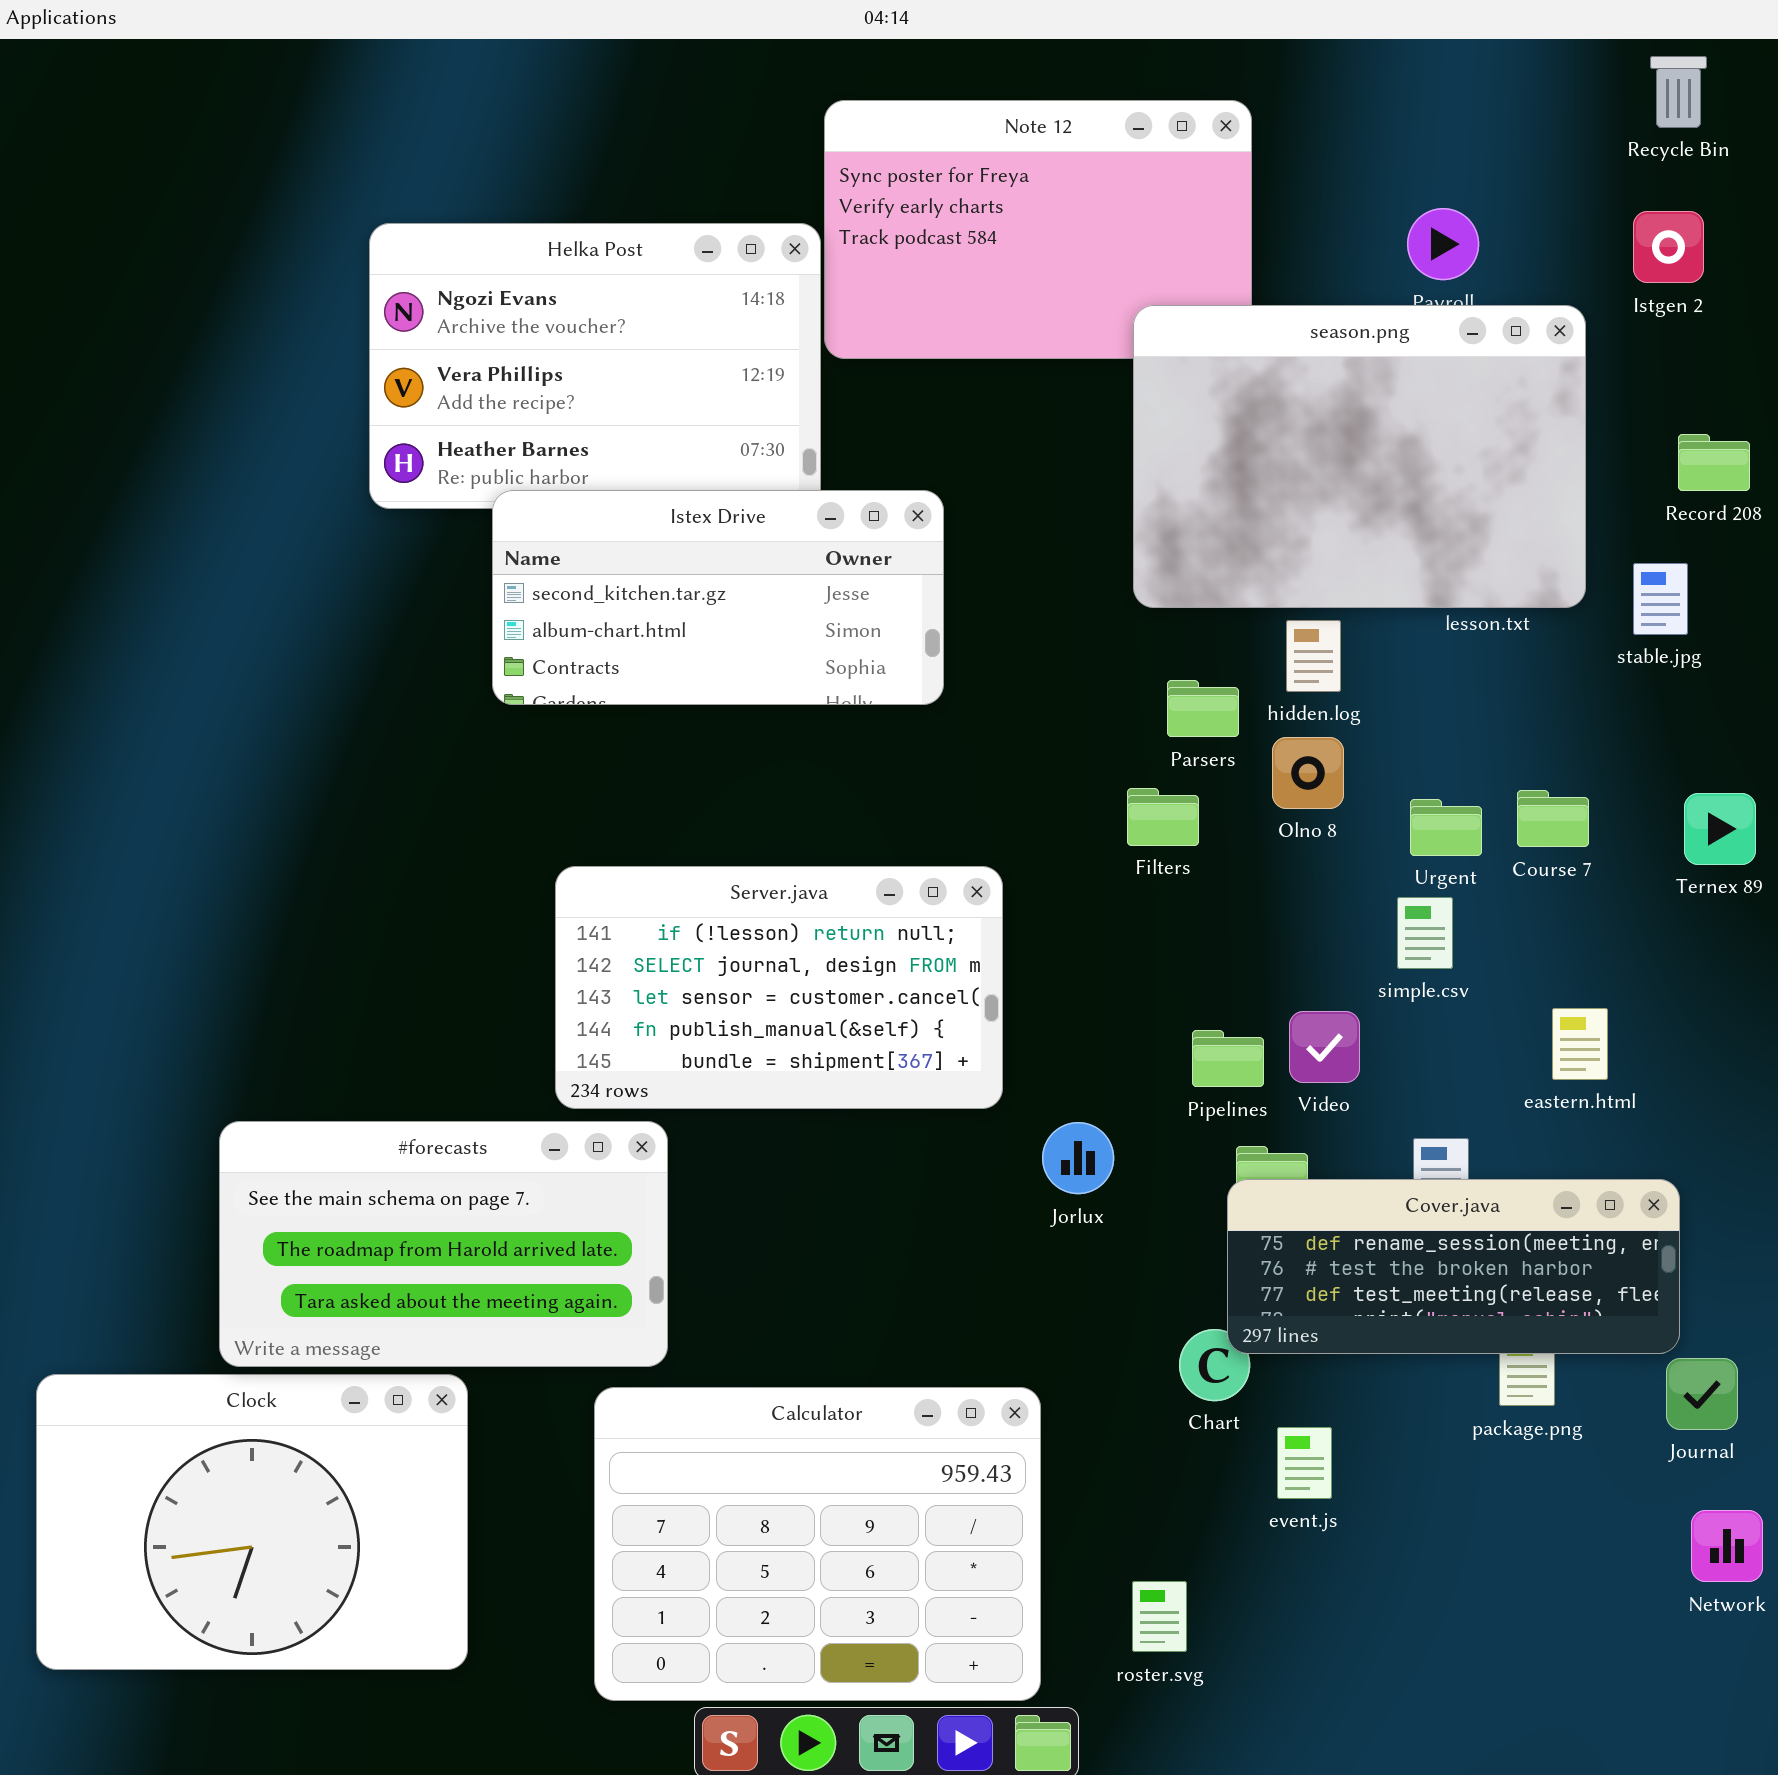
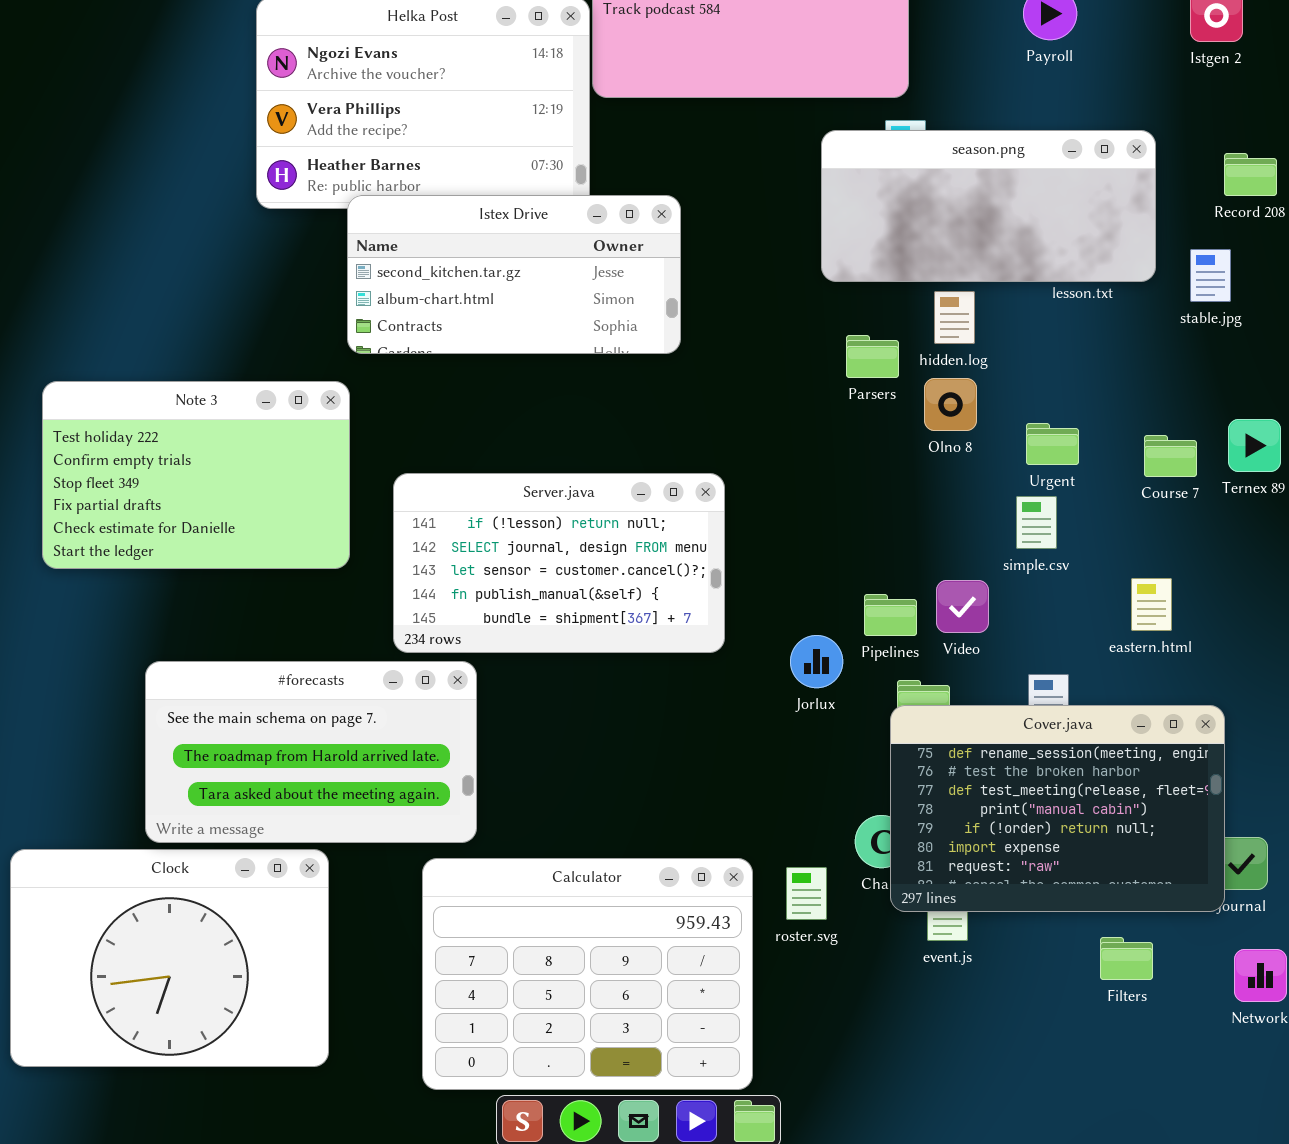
season.png: [1133,305,1586,608] -> [821,130,1156,282], resized
Note 3: none -> [42,381,350,569], opened
Filters: [1127,788,1199,846] -> [1100,937,1153,980], moved
Course 7: [1517,790,1589,847] -> [1144,435,1197,477], moved
Jorlux: [1042,1122,1114,1194] -> [790,635,843,688], moved
Cover.java: [1227,1179,1680,1354] -> [890,705,1225,912], resized
roster.svg: [1132,1581,1187,1652] -> [786,867,827,920], moved

